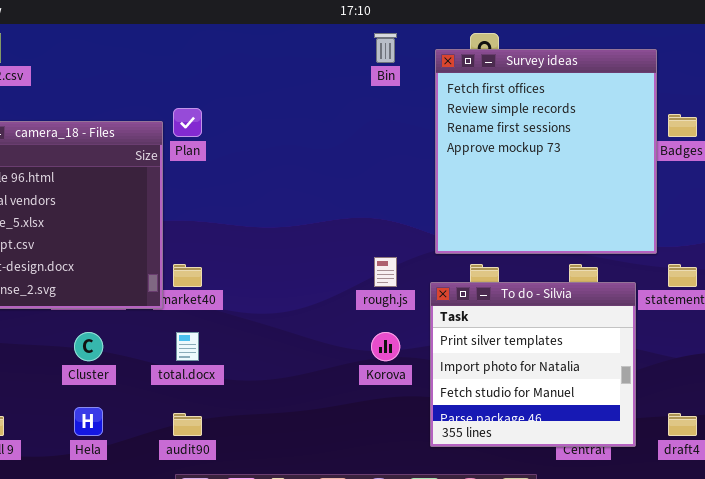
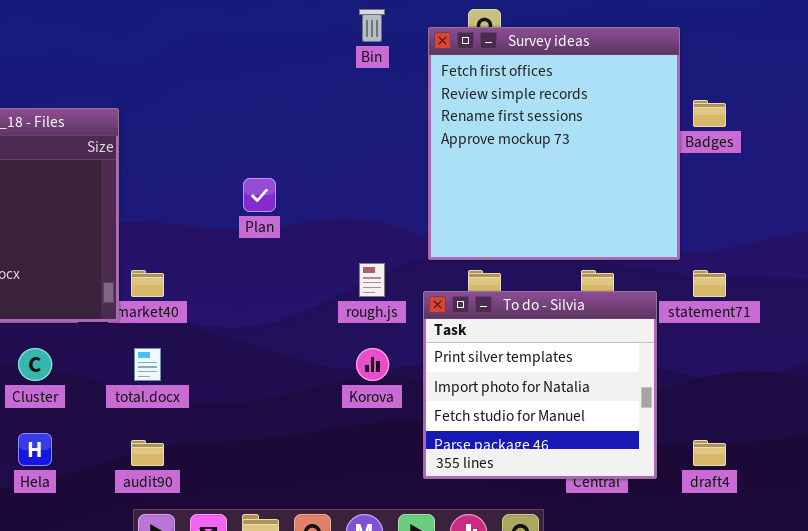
Plan: [173,108,202,137] -> [243,178,276,212], moved

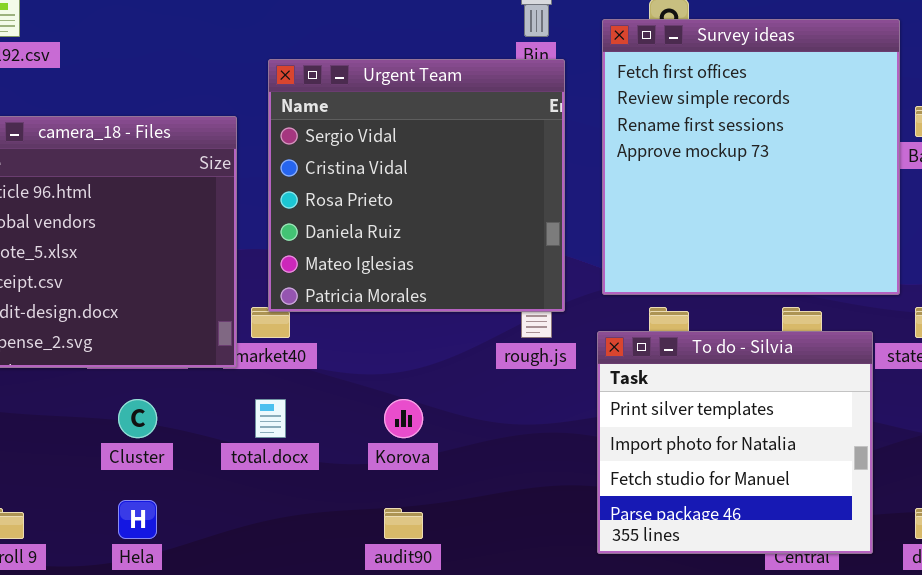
Urgent Team: none -> [268,59,565,312], opened
Korova: [356,348,389,381] -> [384,399,423,438], moved
audit90: [131,440,164,466] -> [384,508,423,539], moved

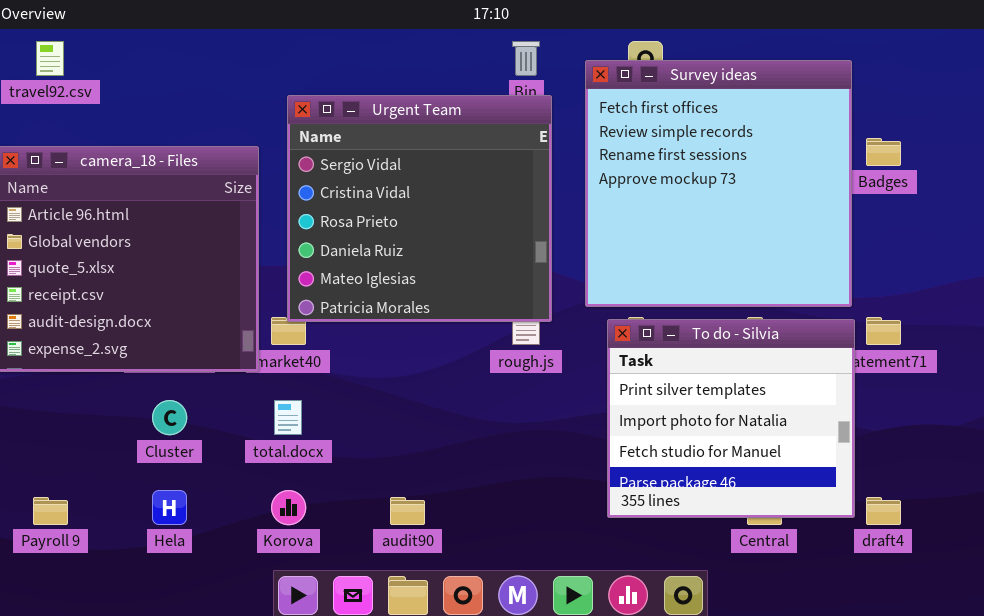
To do - Silvia: [597,331,873,554] -> [607,319,855,518], moved
Korova: [384,399,423,438] -> [271,490,306,525], moved

